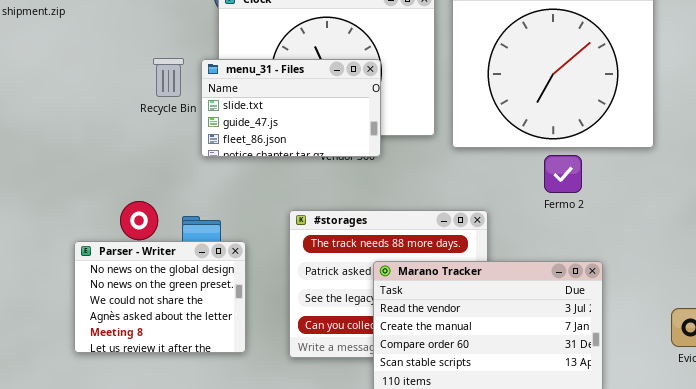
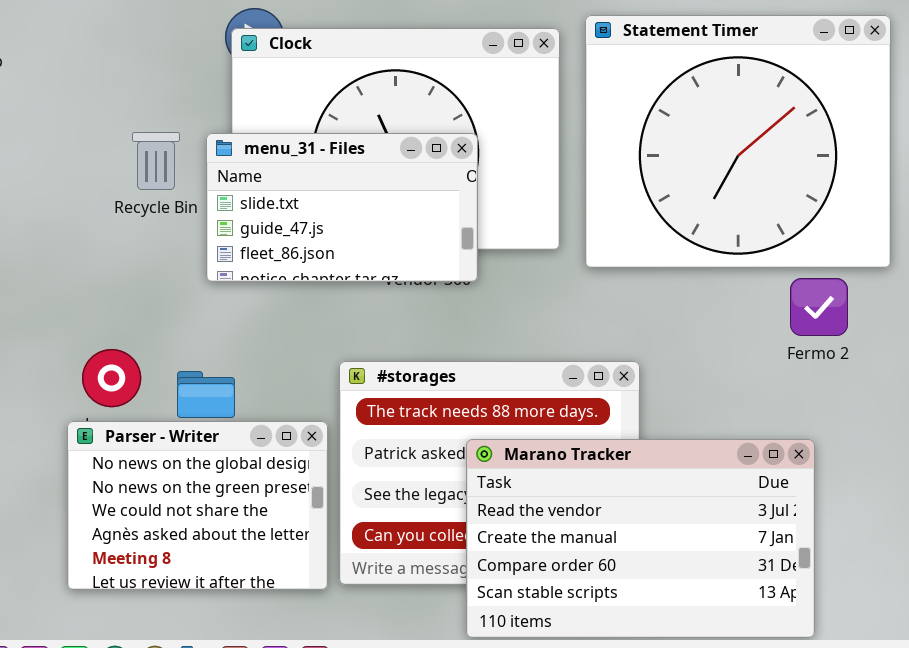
Fermo 2: [544,155,582,193] -> [790,278,848,336], moved
Parser - Writer: [74,241,246,353] -> [67,421,328,590], moved

